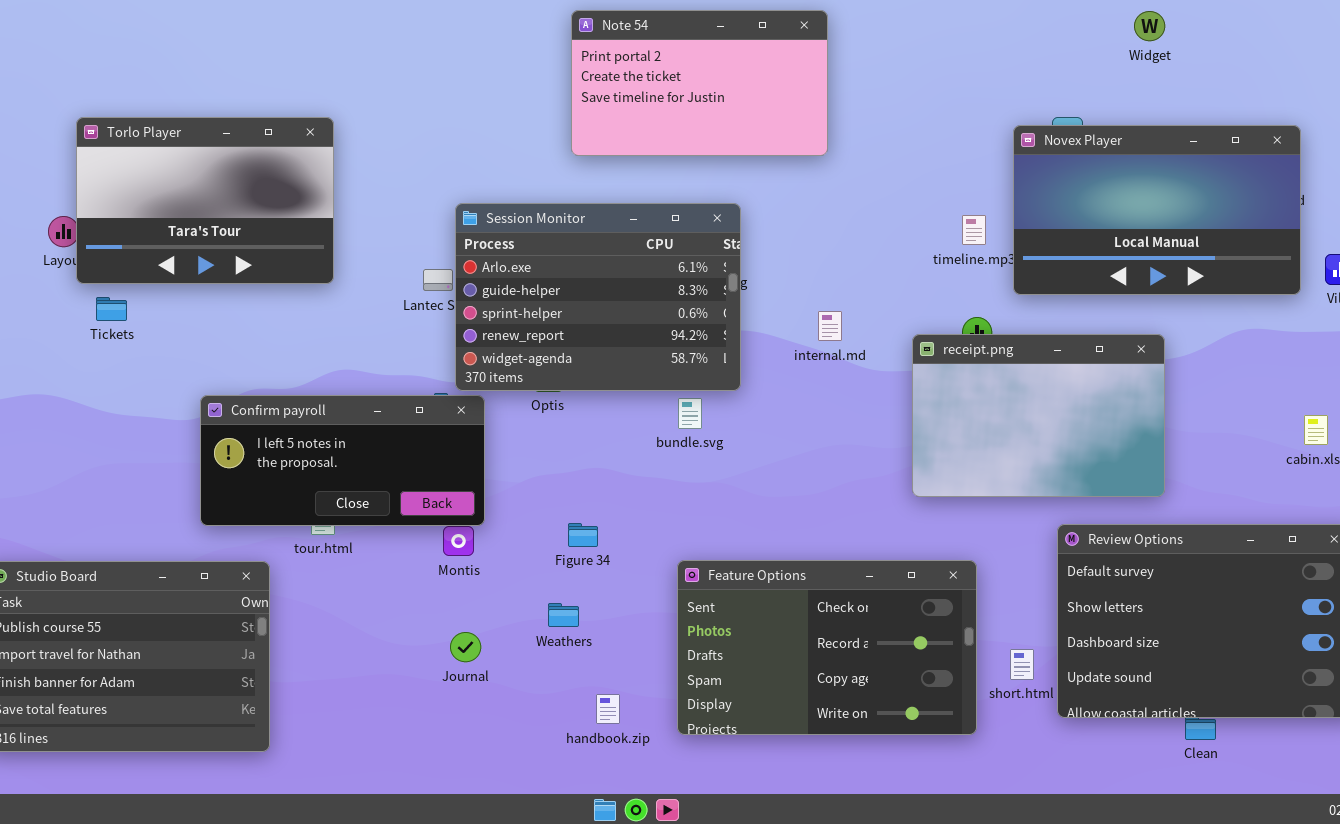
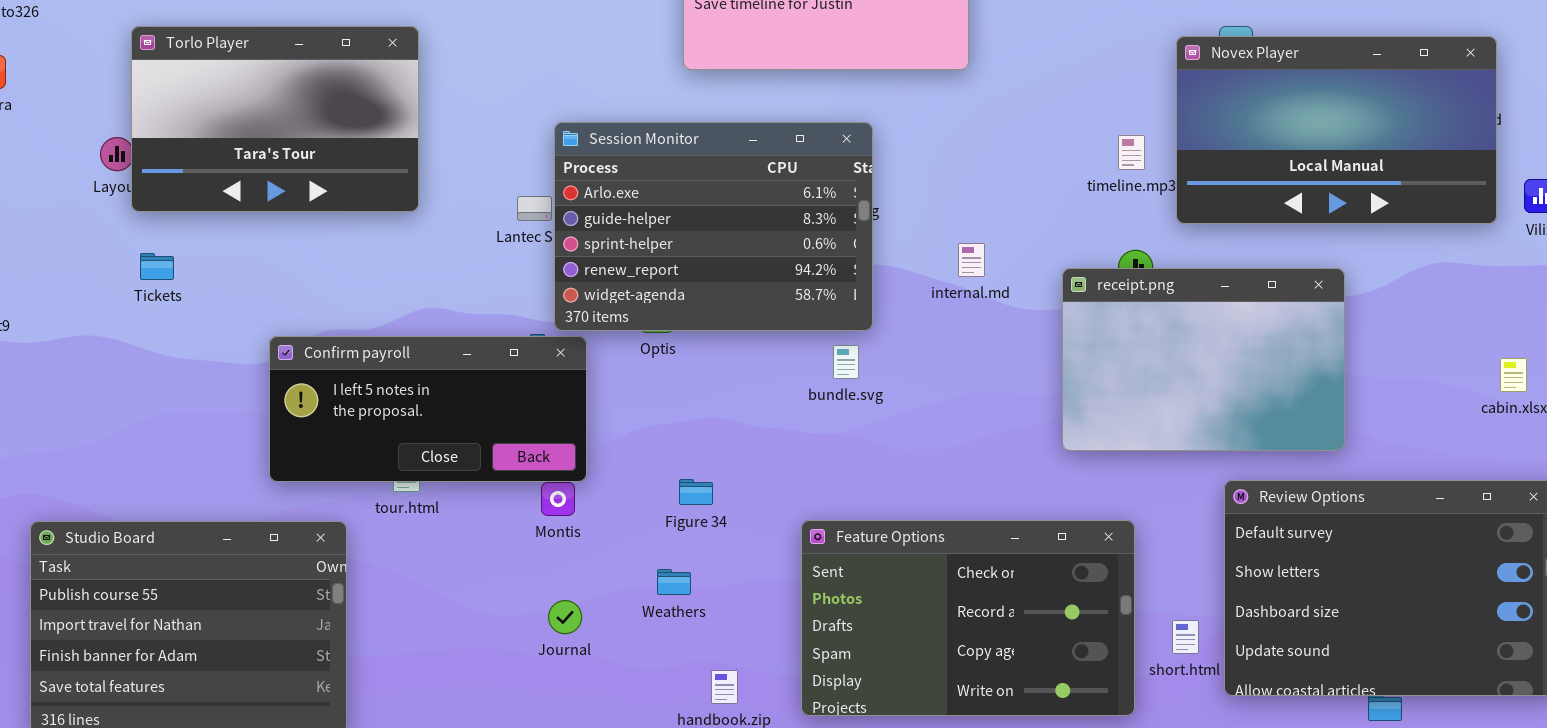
Tickets: [96,297,127,321] -> [140,253,174,280], moved
bundle.svg: [678,398,702,429] -> [833,345,859,379], moved

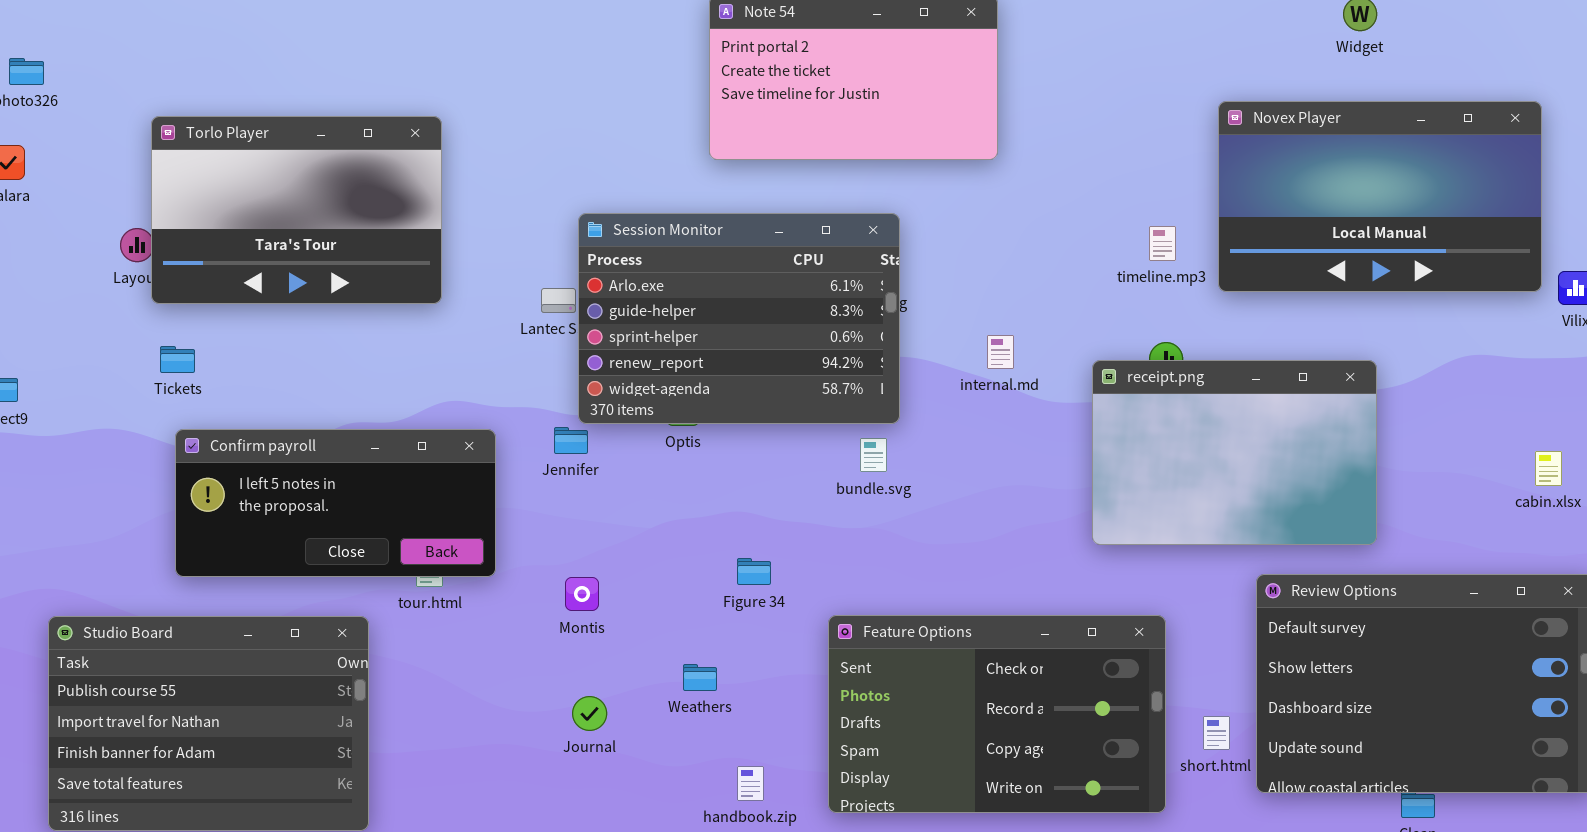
Novex Player: [1176,36,1497,224] -> [1218,101,1542,292], moved
Confirm payroll: [269,336,587,482] -> [175,429,496,577], moved
Figure 34: [679,479,713,505] -> [737,558,771,585], moved

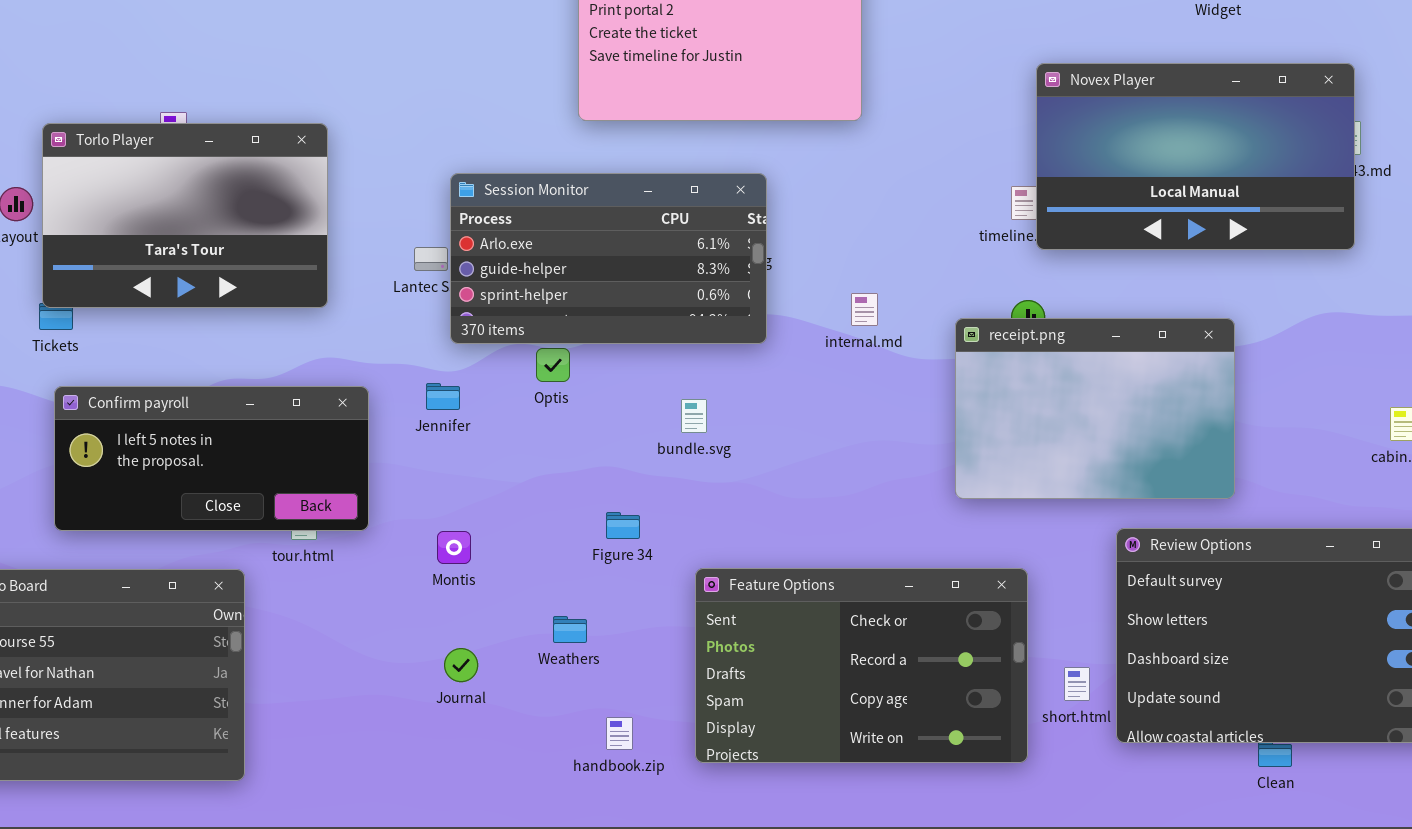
Novex Player: [1218,101,1542,292] -> [1036,63,1355,250], moved
Torlo Player: [151,116,442,304] -> [42,123,328,308], moved
Session Monitor: [578,213,900,424] -> [450,173,767,344], resized
bundle.svg: [860,438,887,472] -> [681,399,707,433], moved

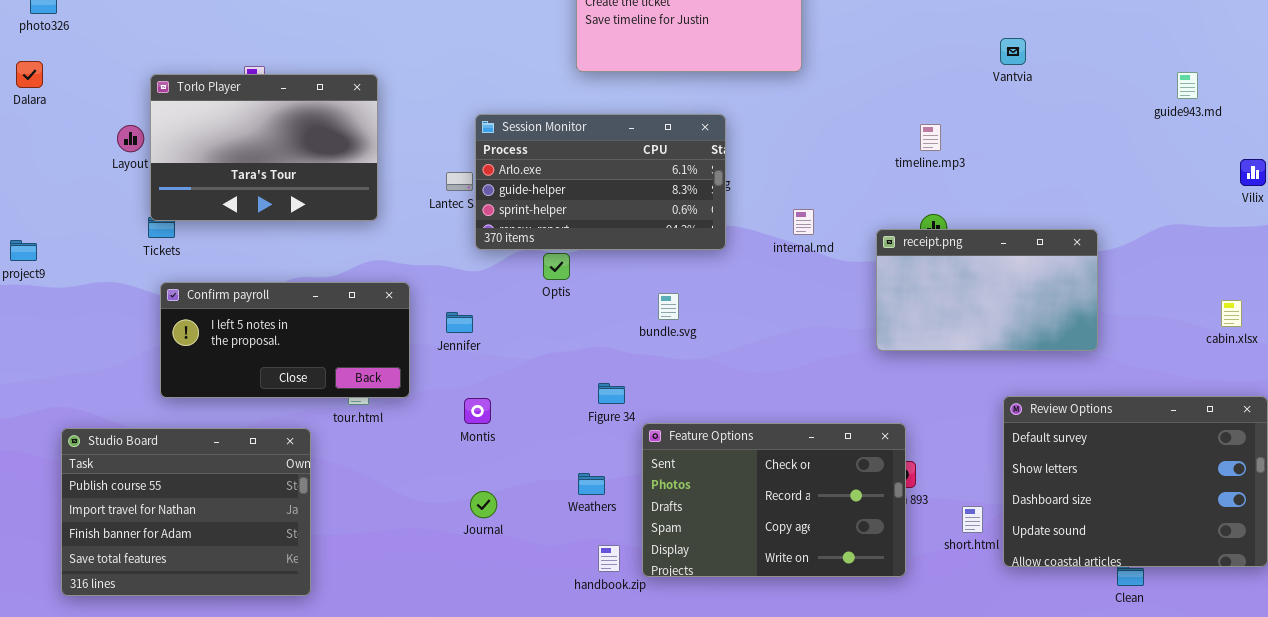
Novex Player: [1036,63,1355,250] -> none, closed
receipt.png: [955,318,1235,499] -> [876,229,1098,351], resized
Jennifer: [426,383,460,410] -> [446,312,473,333], moved
Feature Options: [695,568,1028,763] -> [642,423,906,577], moved
Weathers: [553,616,587,643] -> [578,473,605,495], moved

